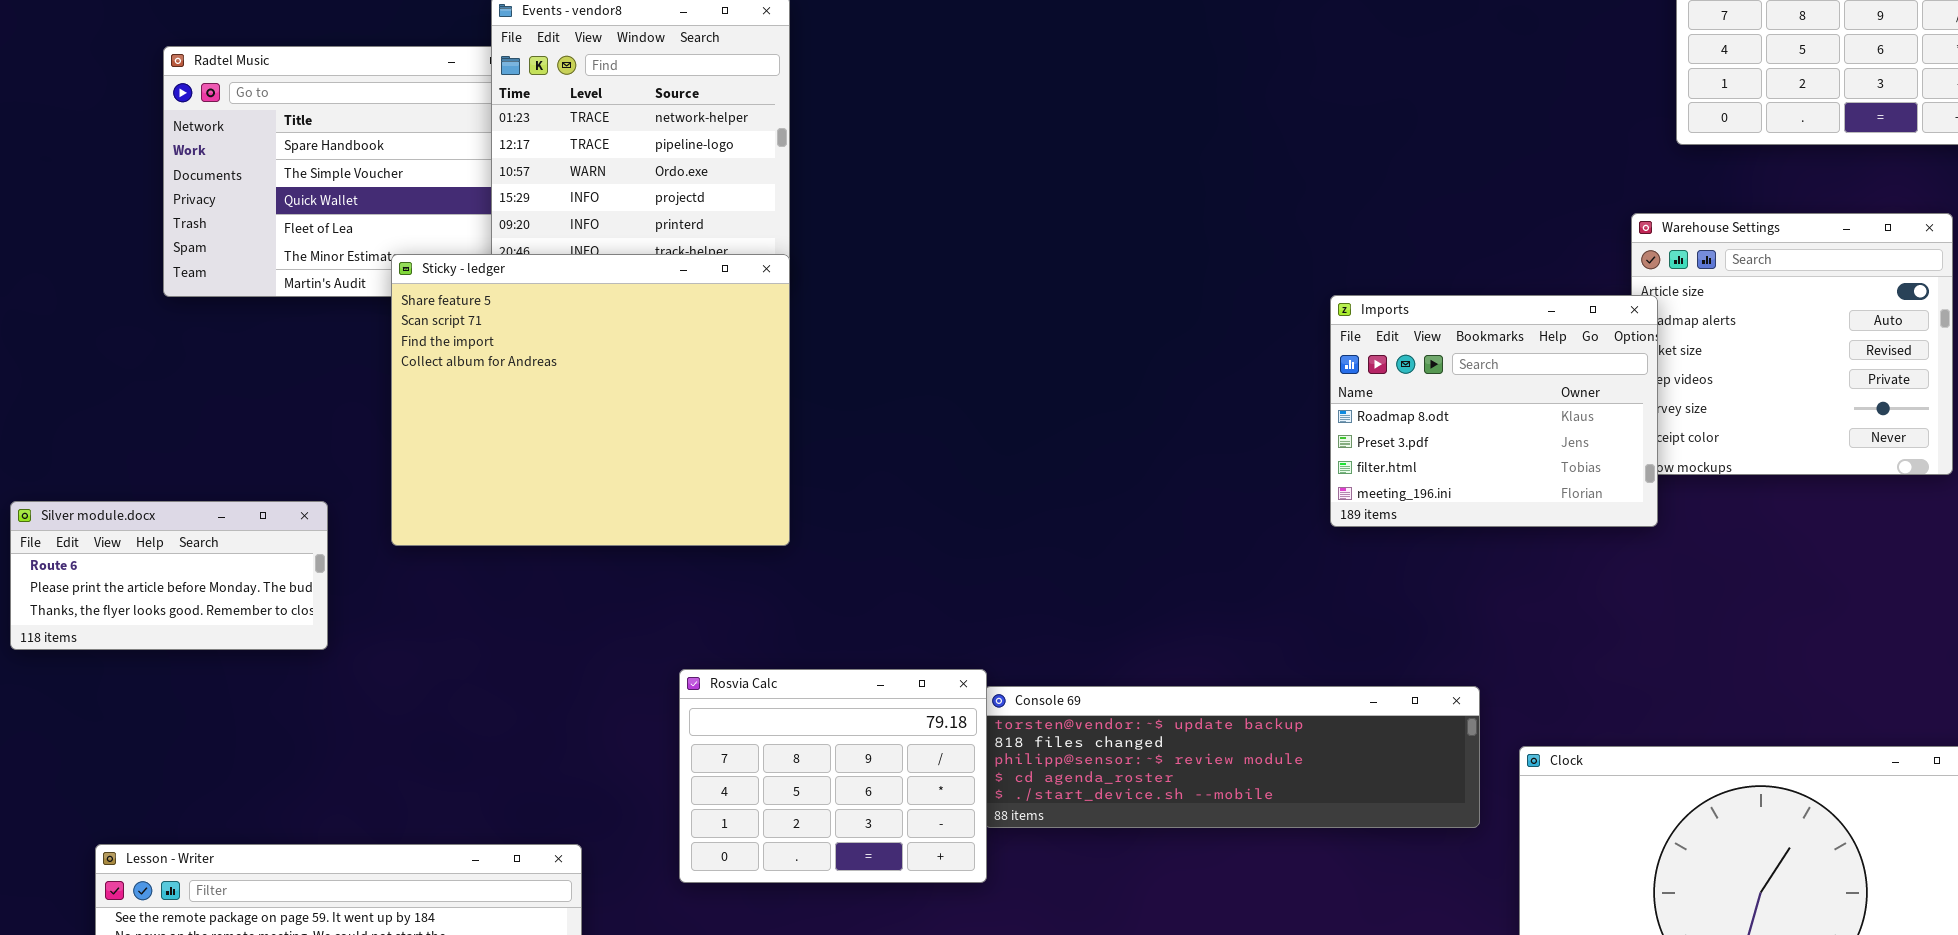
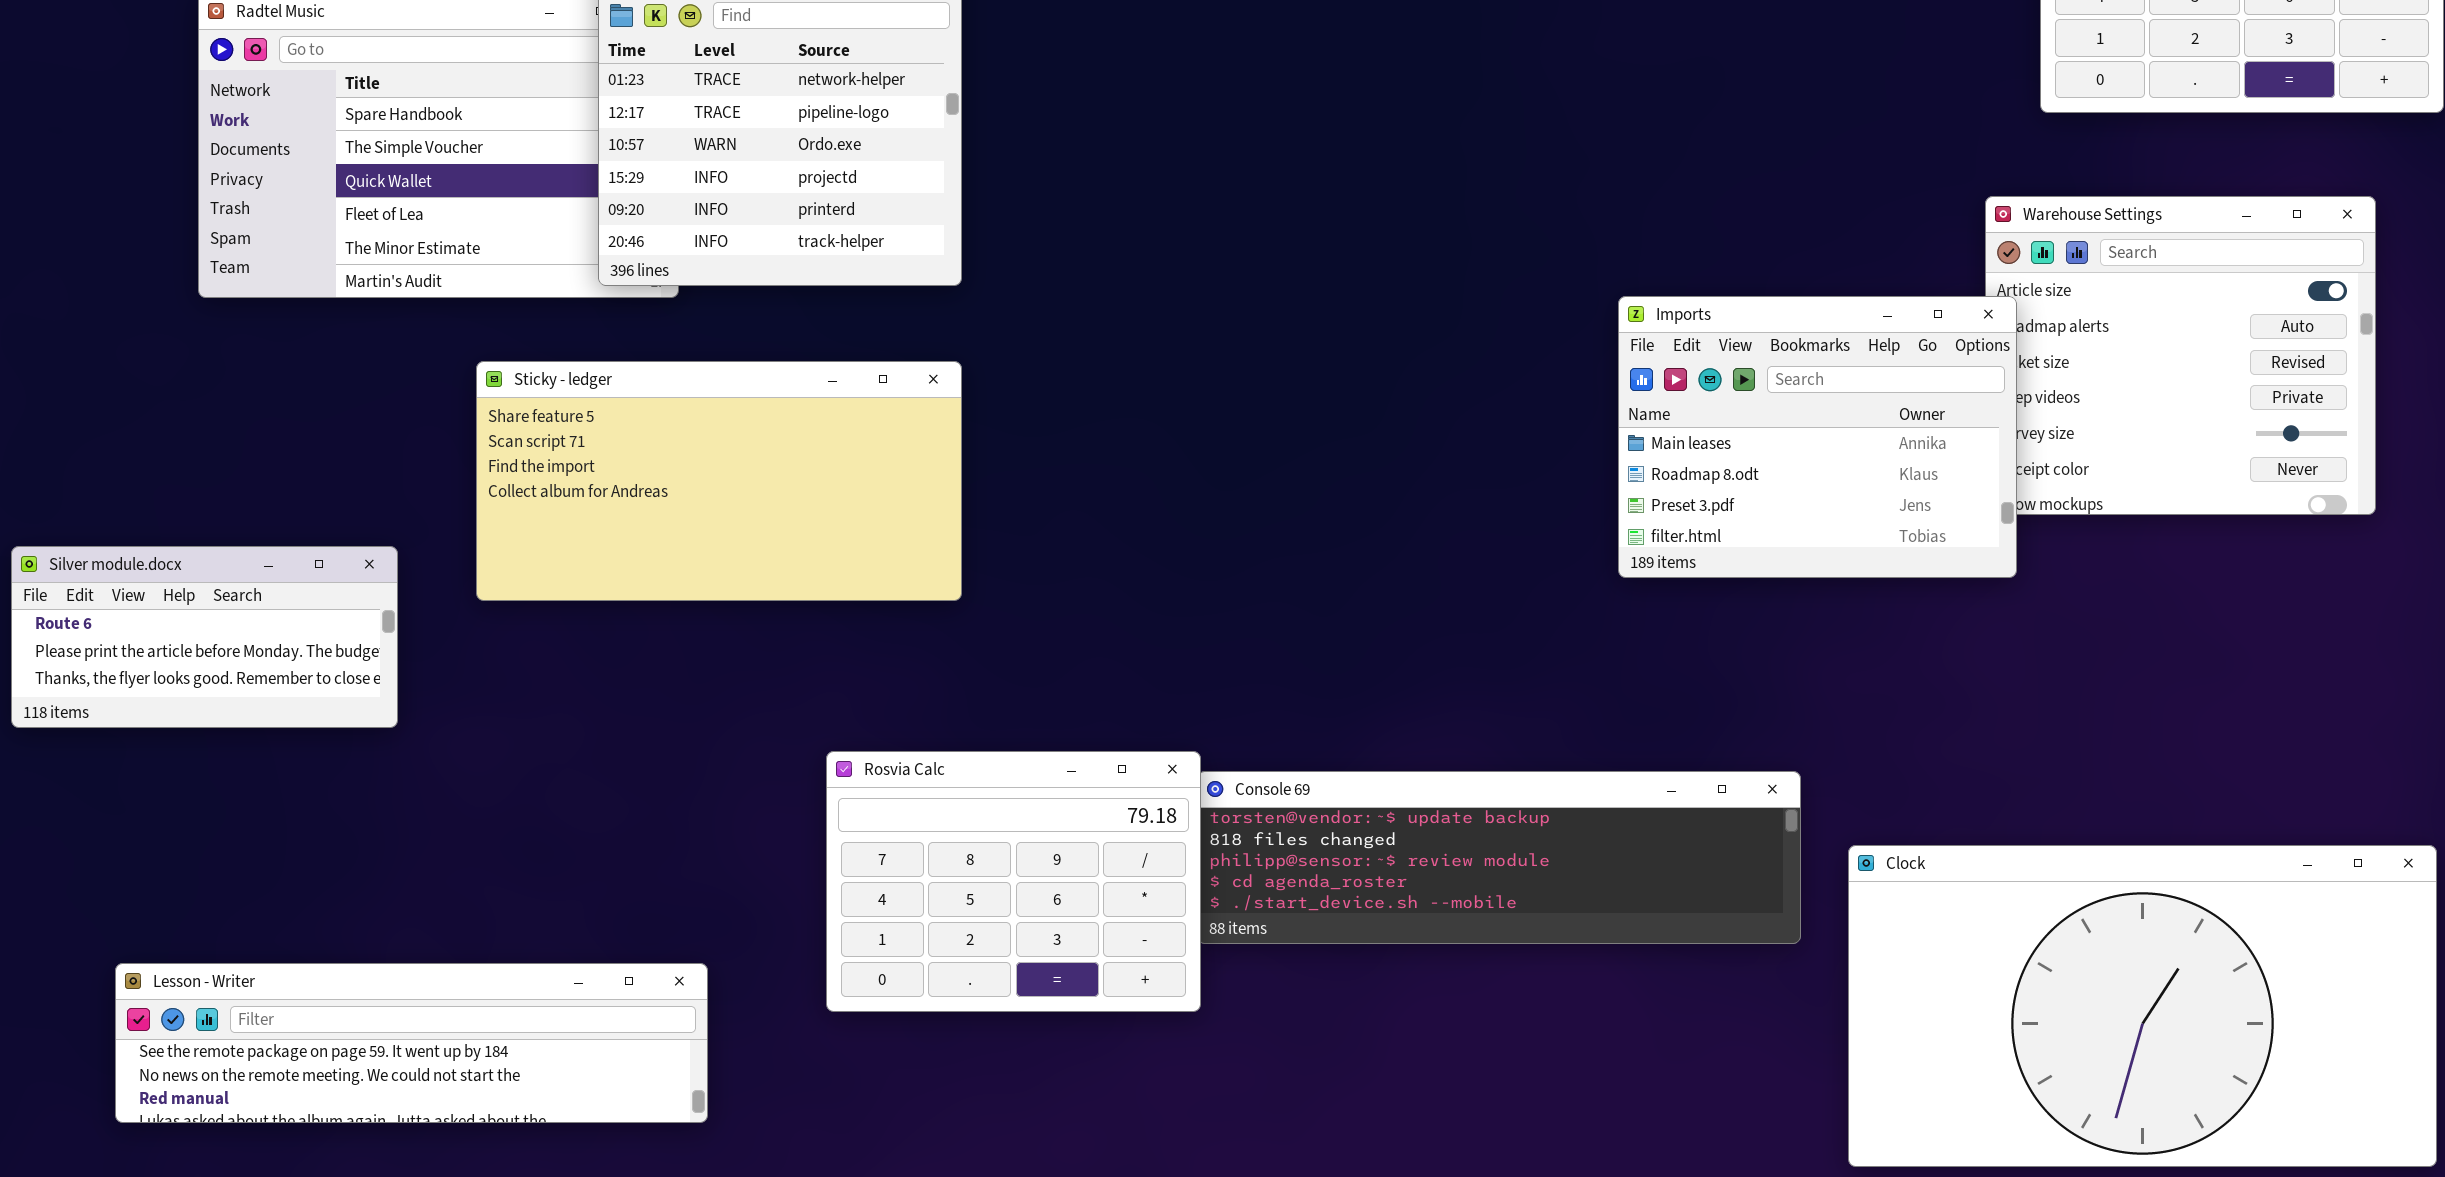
Sticky - ledger: [391,254,790,546] -> [476,361,962,601], resized
Imports: [1330,295,1658,527] -> [1618,296,2017,578], scrolled up 1 row

